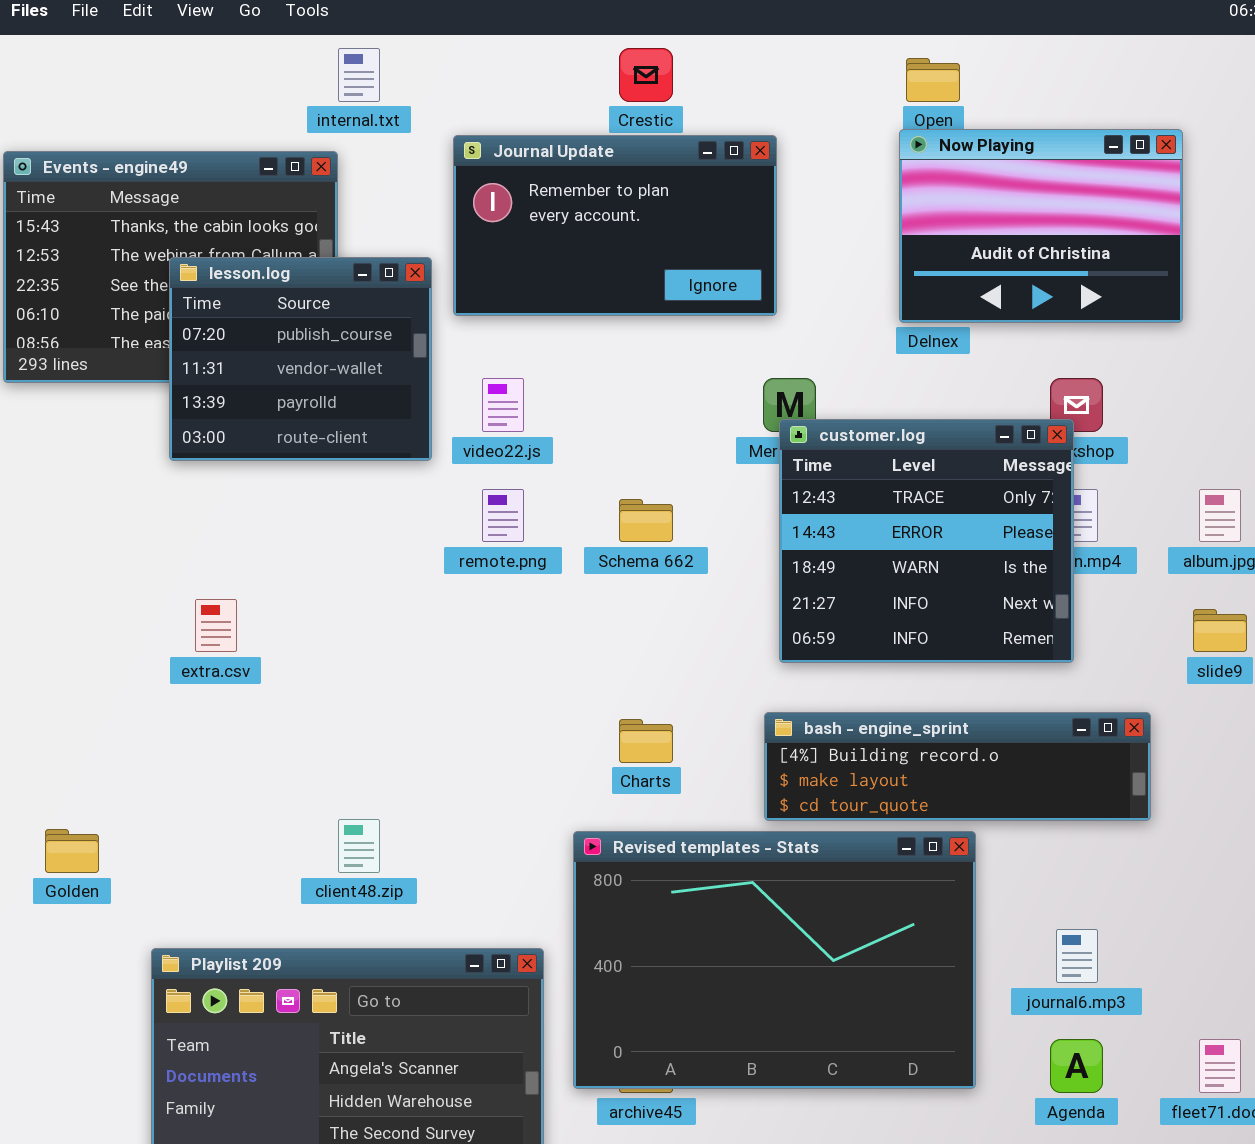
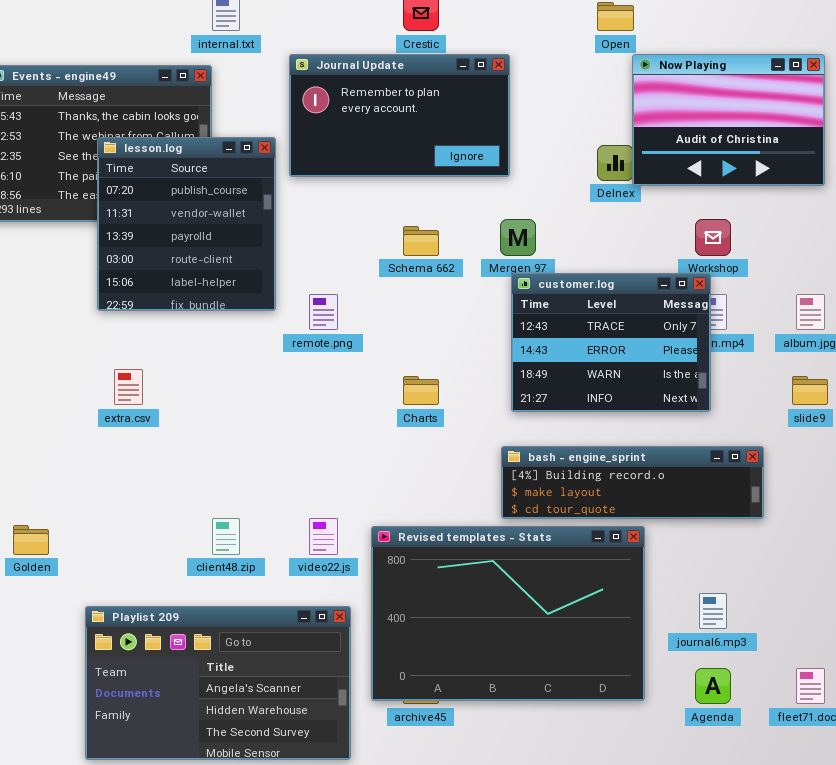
Now Playing: [899,129,1183,323] -> [632,54,825,186], moved
lesson.log: [169,257,432,461] -> [97,137,276,311], resized
video22.js: [482,378,524,432] -> [309,518,338,555], moved
customer.log: [779,419,1074,663] -> [511,273,711,412], resized
Schema 662: [619,499,673,542] -> [403,226,439,256], moved
Charts: [619,719,673,763] -> [403,376,439,405], moved

